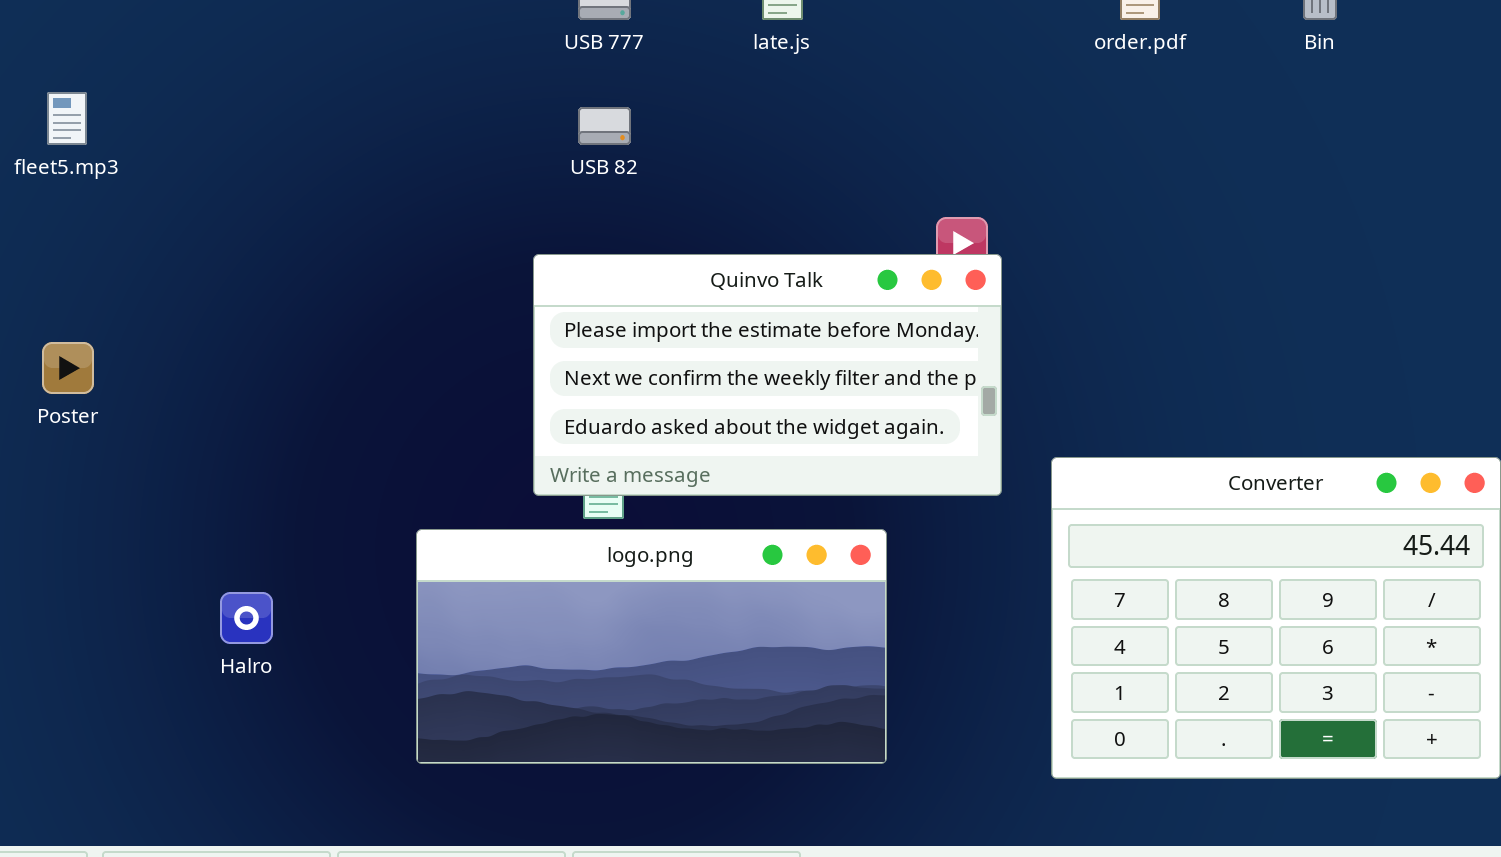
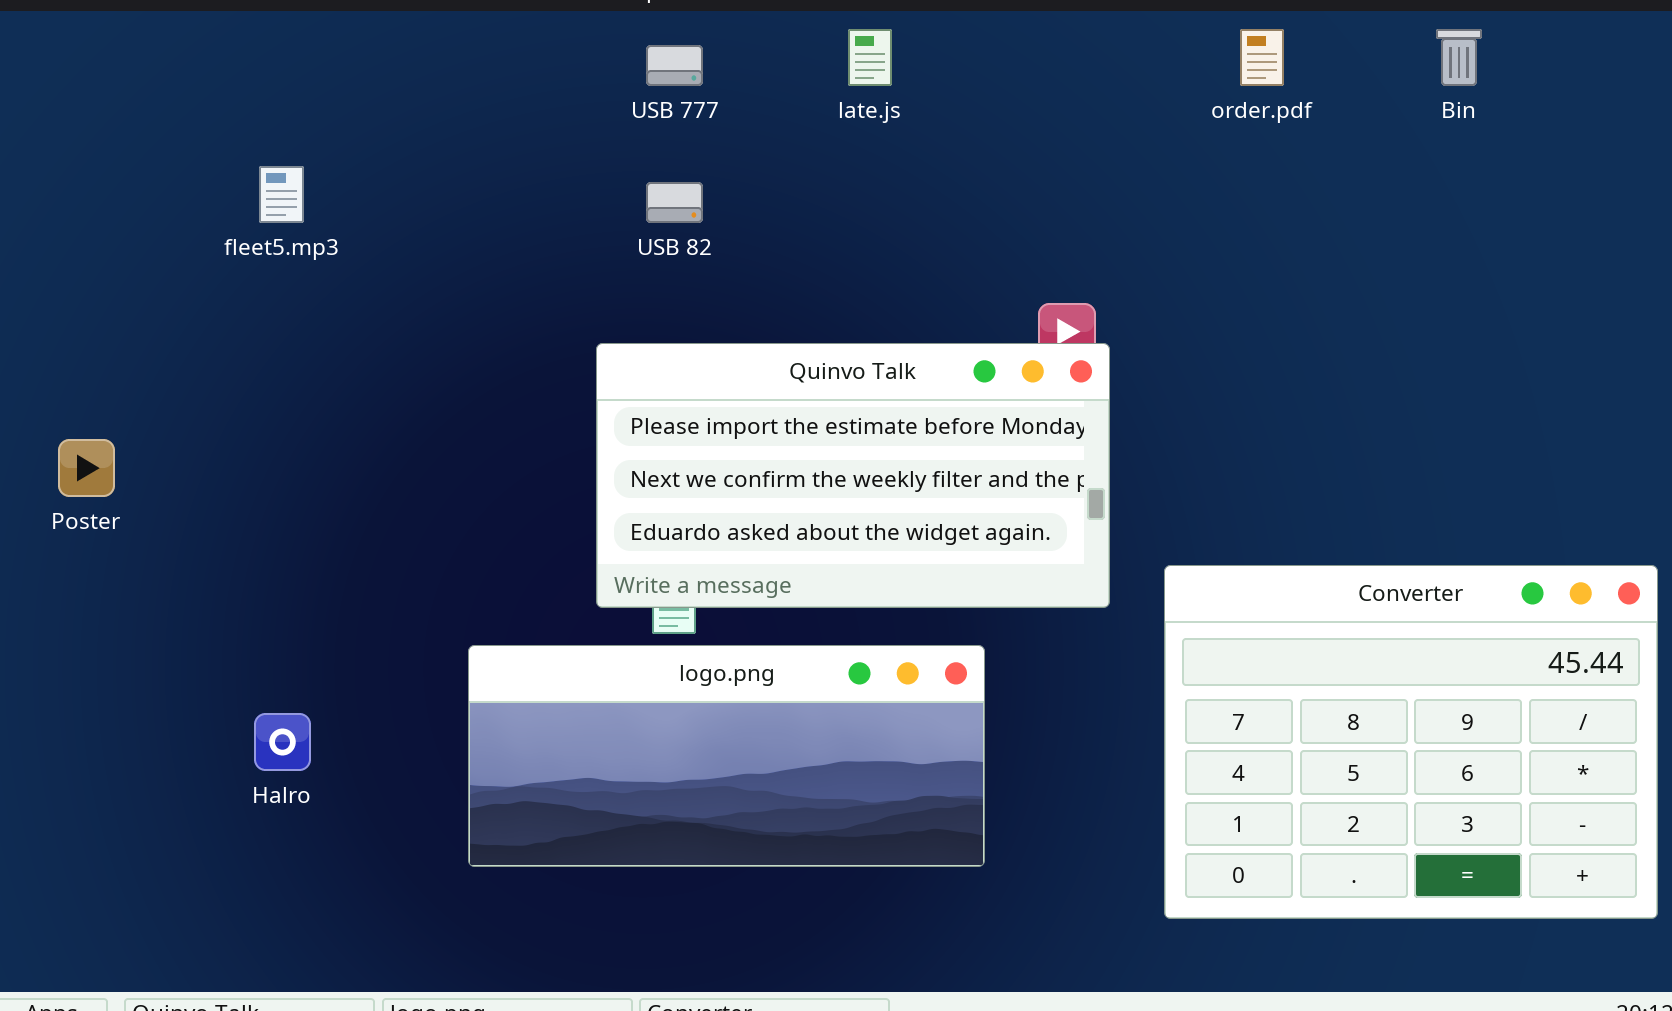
fleet5.mp3: [47,92,87,145] -> [259,166,304,223], moved
logo.png: [416,529,887,764] -> [468,645,985,867], resized

